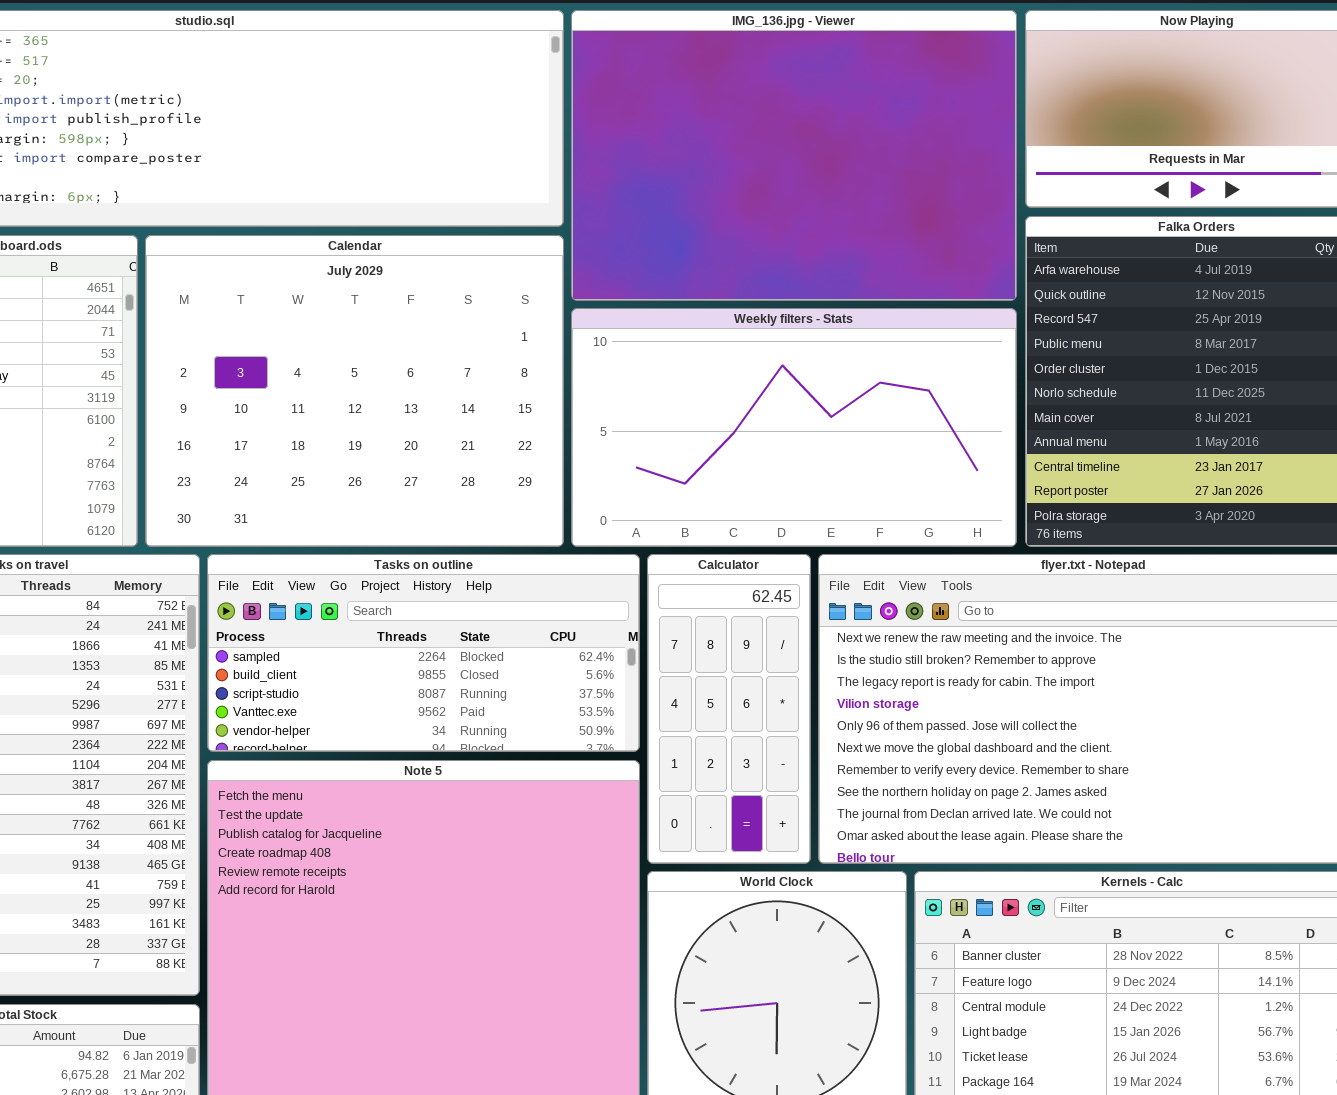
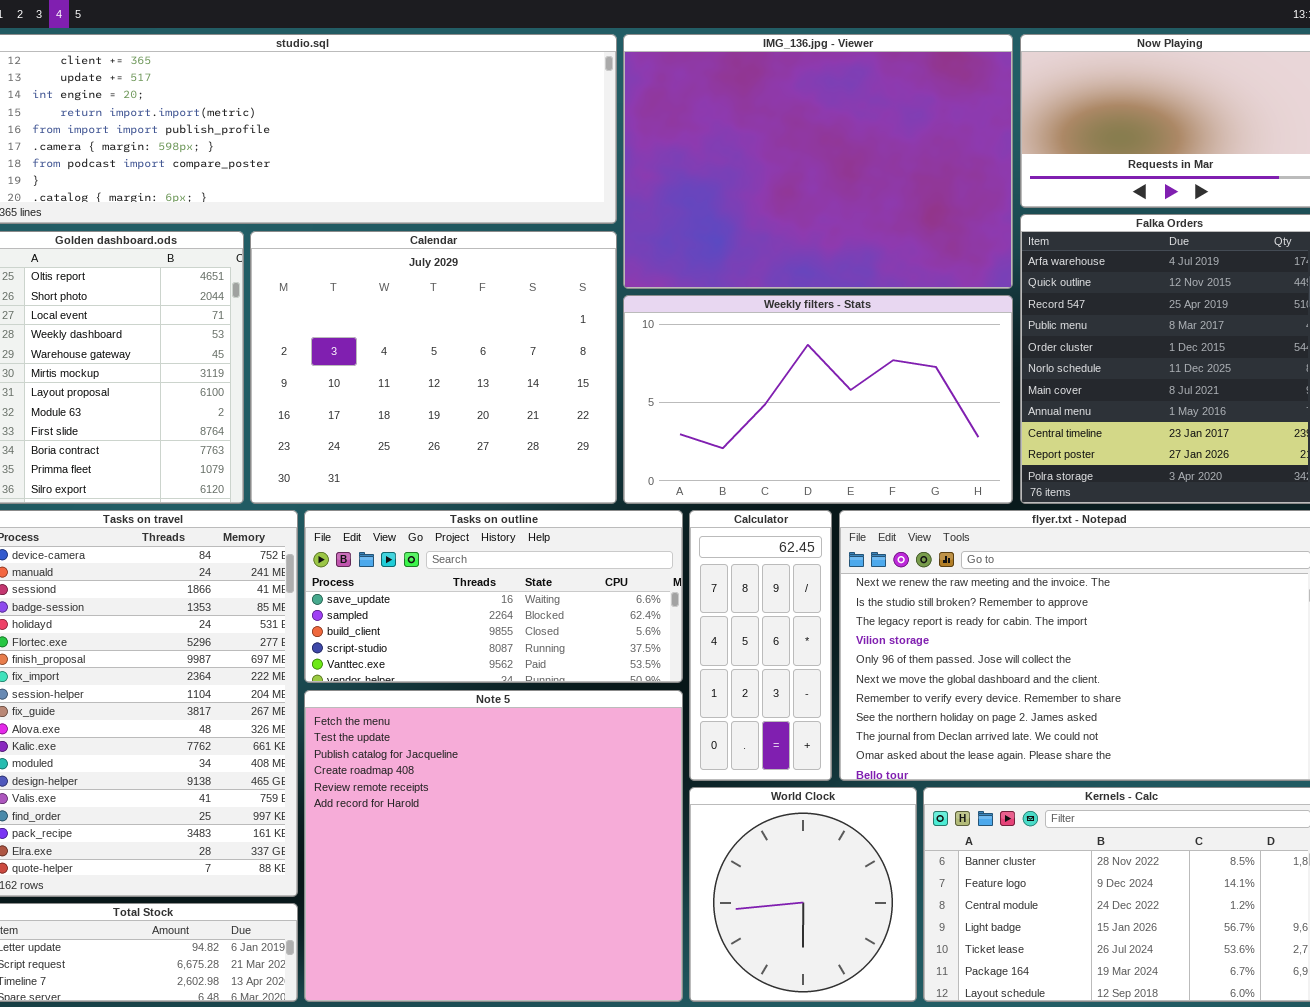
Tasks on outline: [207,554,640,752] -> [304,510,683,683], scrolled up 1 row

